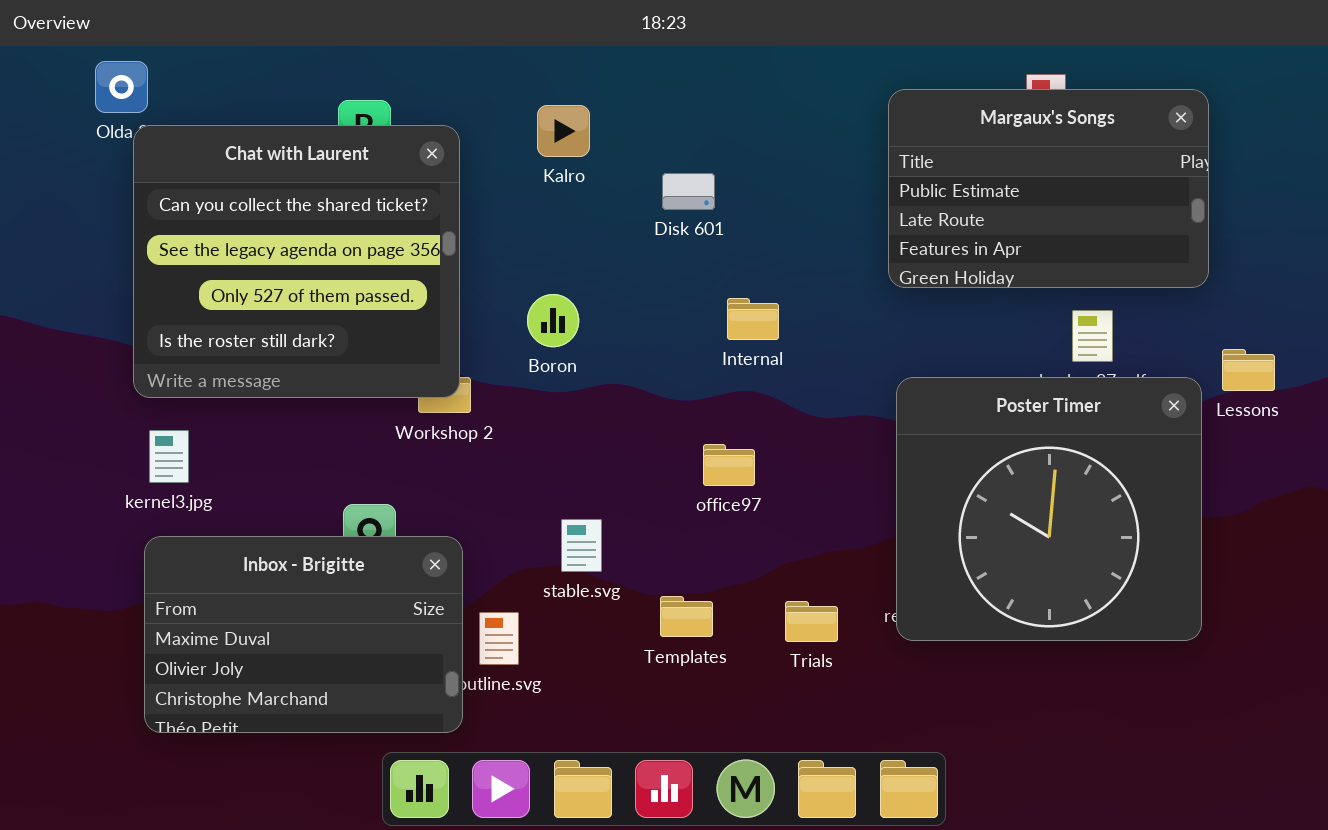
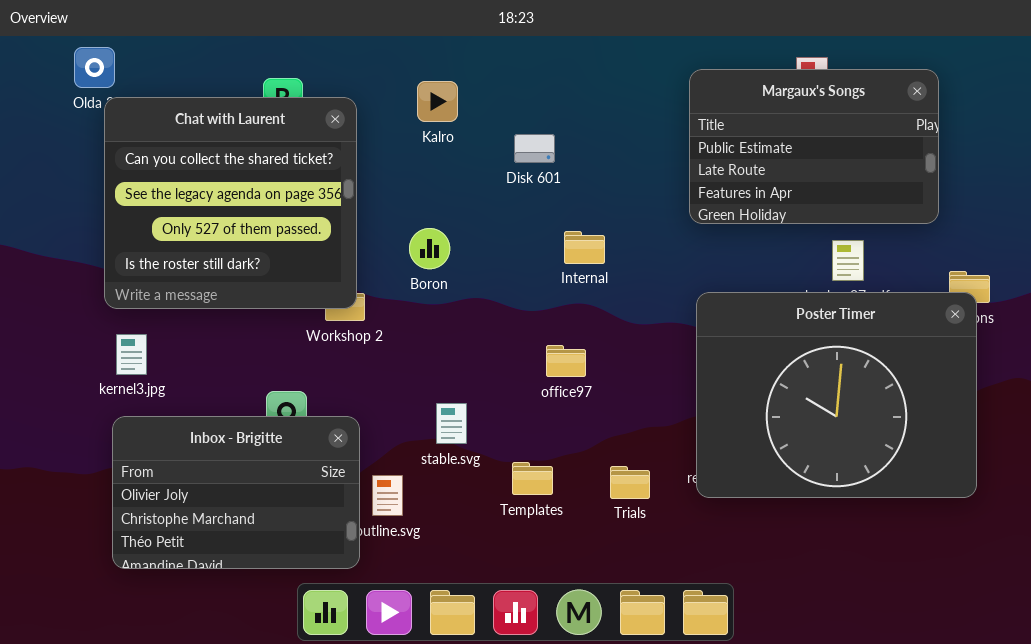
Poster Timer: [896,377,1202,641] -> [696,292,977,498], resized
Inbox - Brigitte: [144,536,463,733] -> [112,416,360,569], scrolled down 1 row

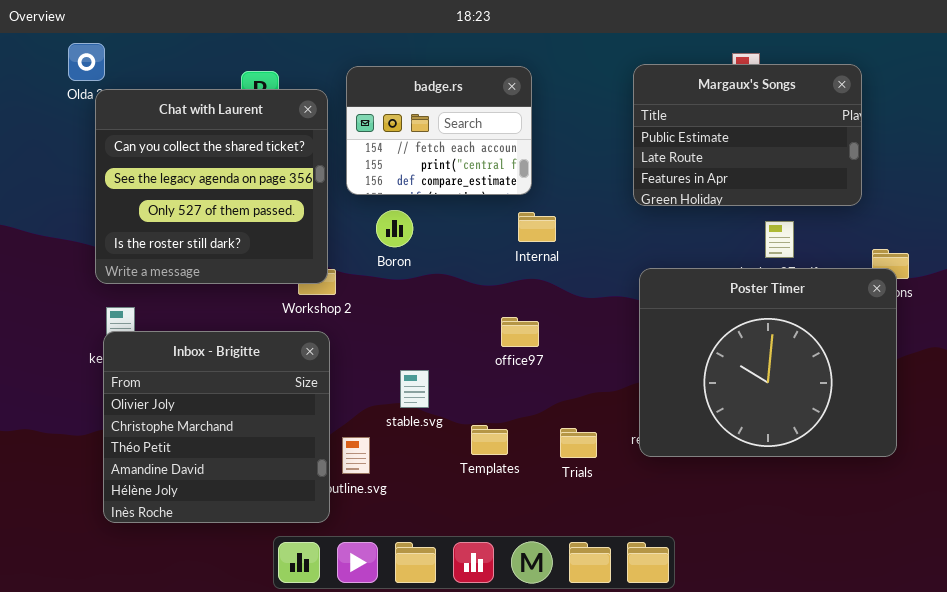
badge.rs: none -> [346,66,532,195], opened
Inbox - Brigitte: [112,416,360,569] -> [103,331,330,523], resized

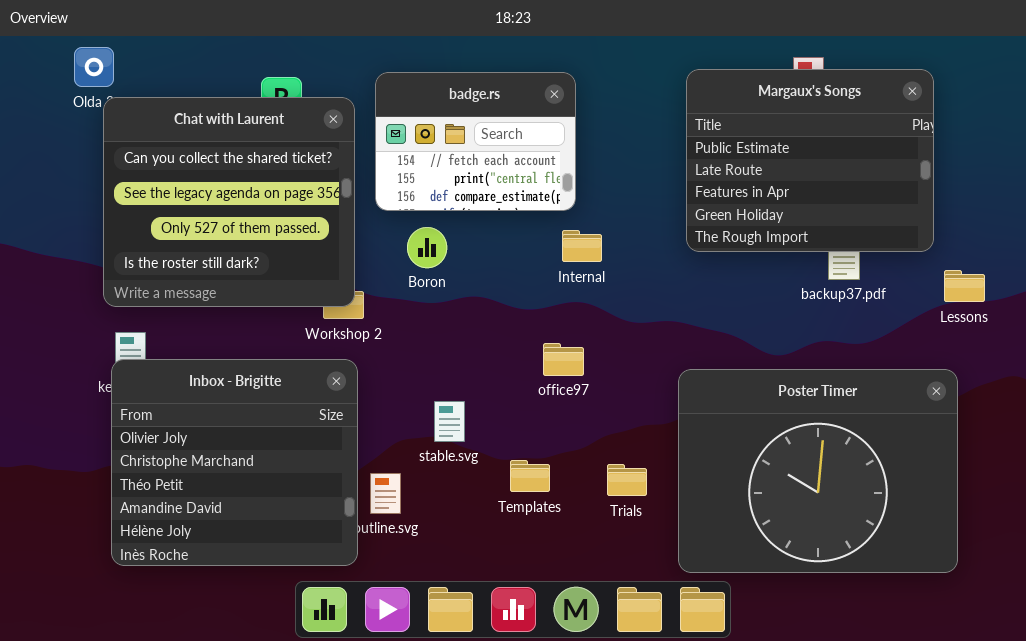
Margaux's Songs: [633,64,862,206] -> [686,69,934,252], resized
Poster Timer: [639,268,897,457] -> [678,369,958,573], moved

